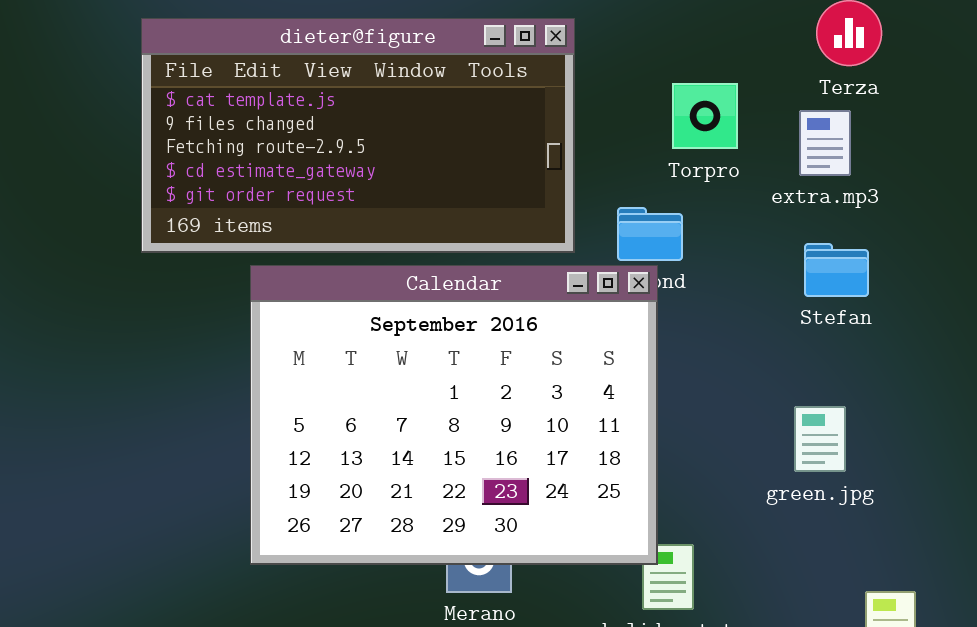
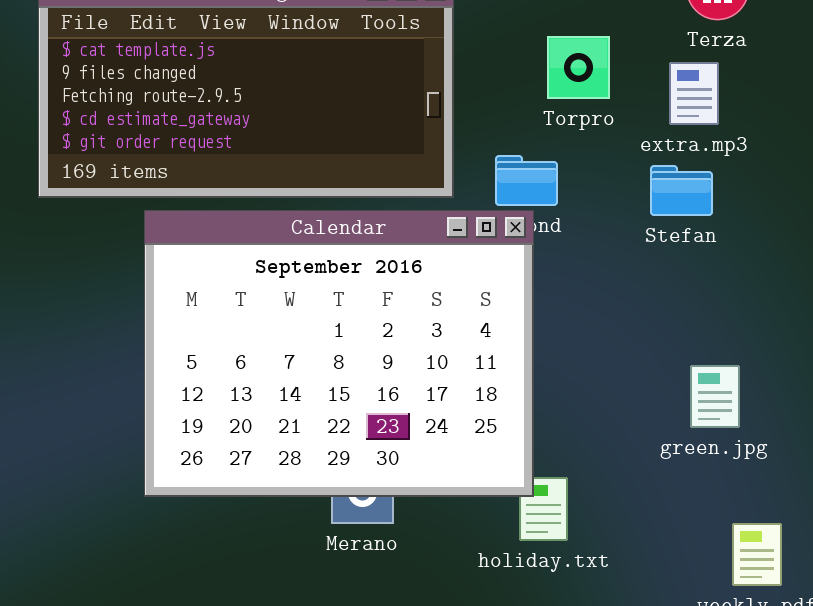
Stefan: [804,243,869,297] -> [650,165,713,216], moved
green.jpg: [794,406,846,472] -> [690,365,740,428], moved

